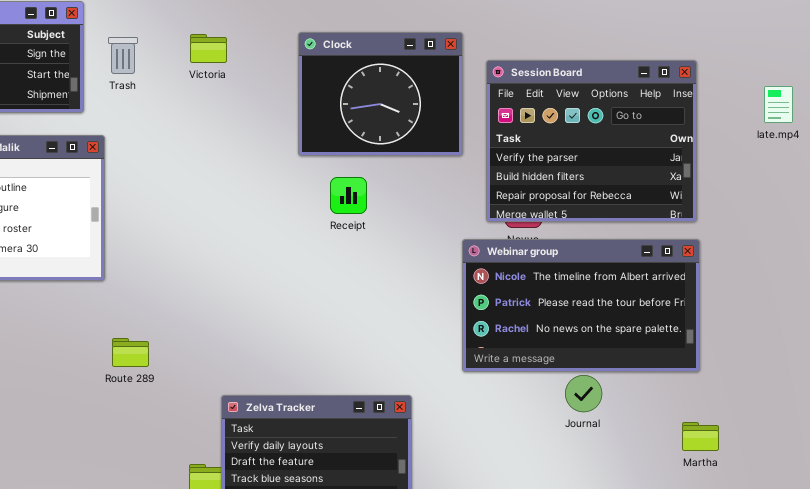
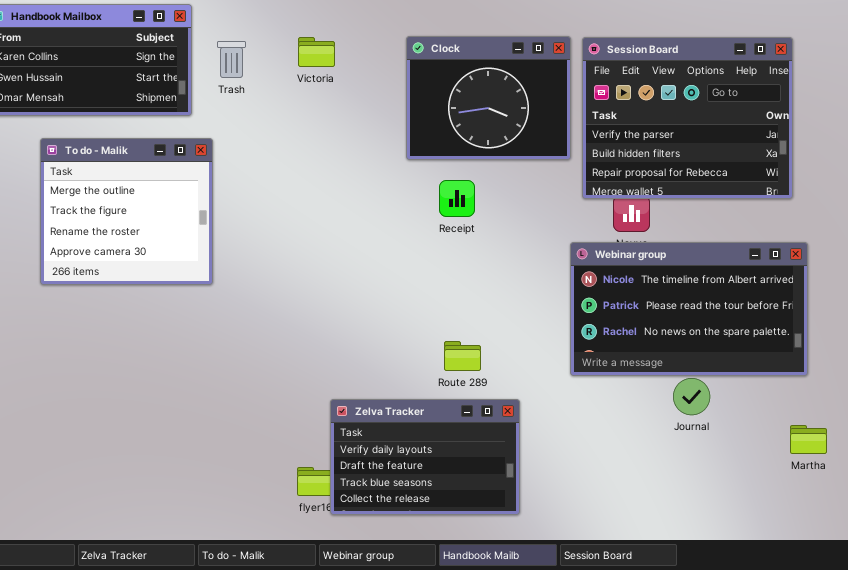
Session Board: [486,60,697,222] -> [582,37,793,199], moved
Route 289: [112,338,149,367] -> [444,341,481,371], moved

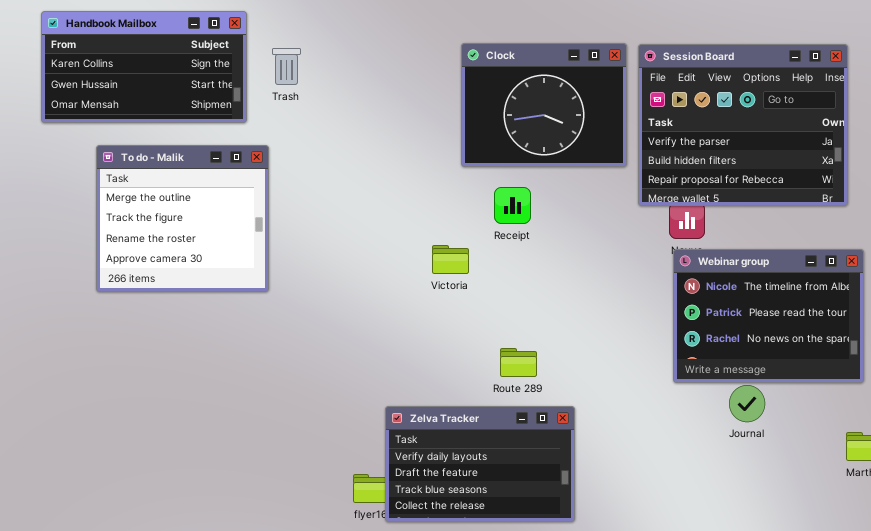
Victoria: [298,37,335,67] -> [432,245,469,274], moved
Webinar group: [570,242,808,376] -> [673,249,864,383], resized

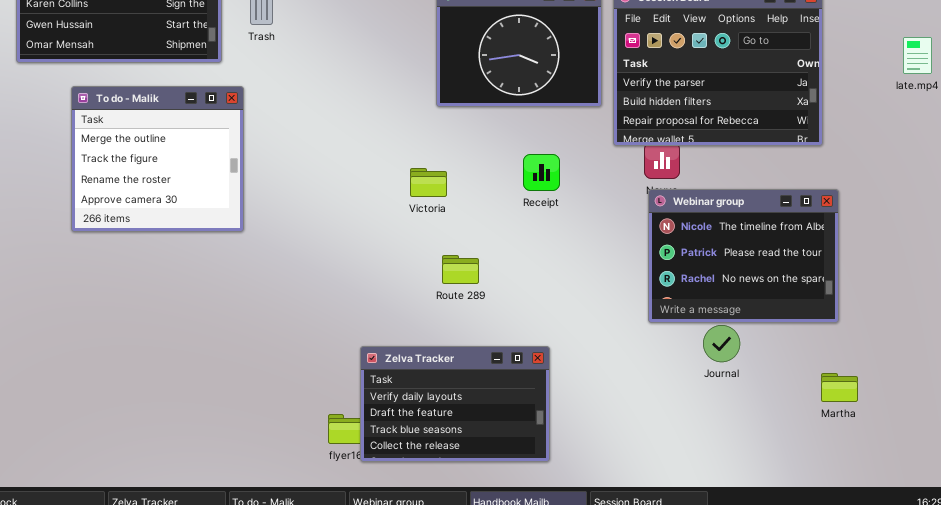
Receipt: [494,187,531,224] -> [523,154,560,191], moved
Victoria: [432,245,469,274] -> [410,168,447,197], moved
Route 289: [500,348,537,377] -> [442,255,479,284], moved

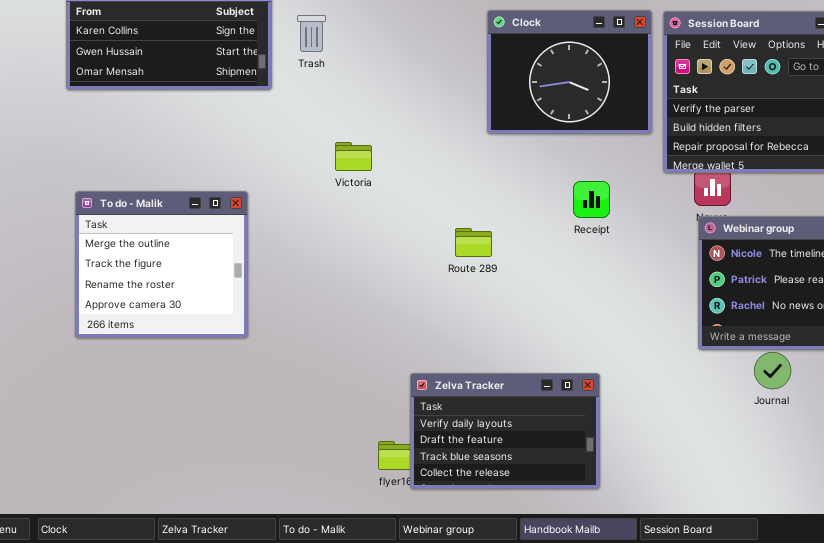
To do - Malik: [71,86,244,232] -> [75,191,248,338], moved
Victoria: [410,168,447,197] -> [335,142,372,171], moved
Route 289: [442,255,479,284] -> [455,228,492,257], moved

